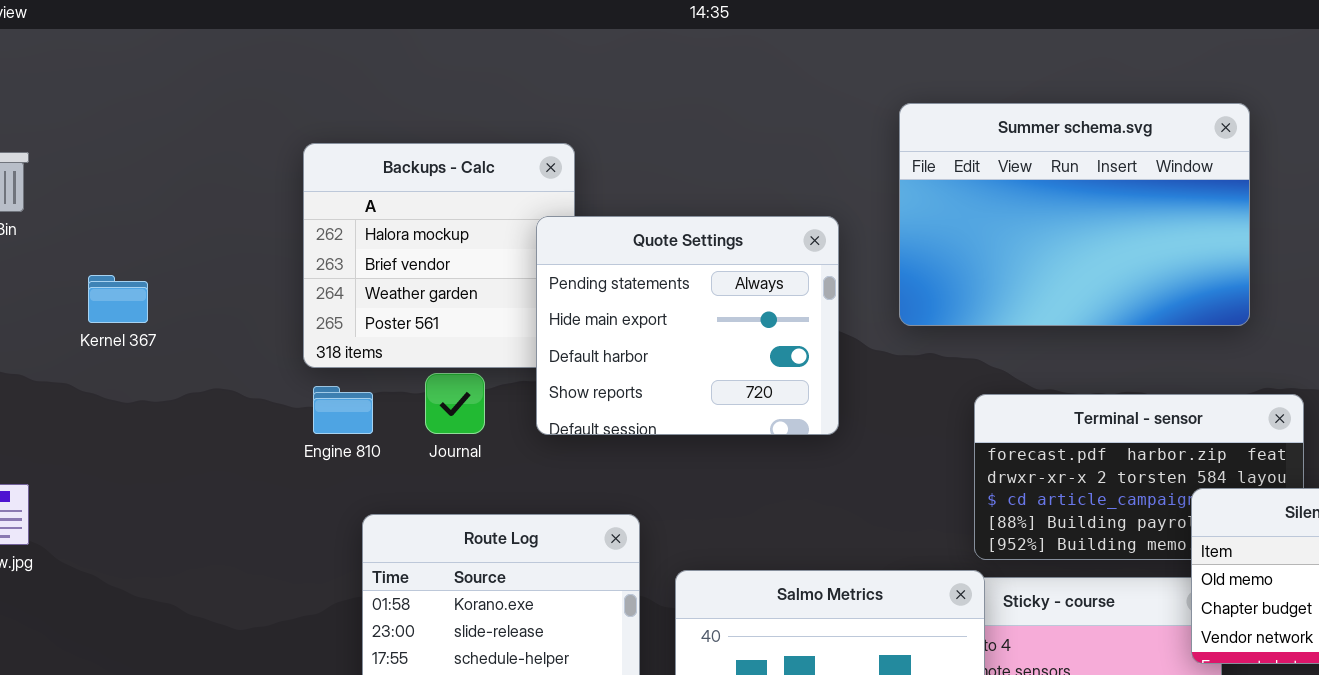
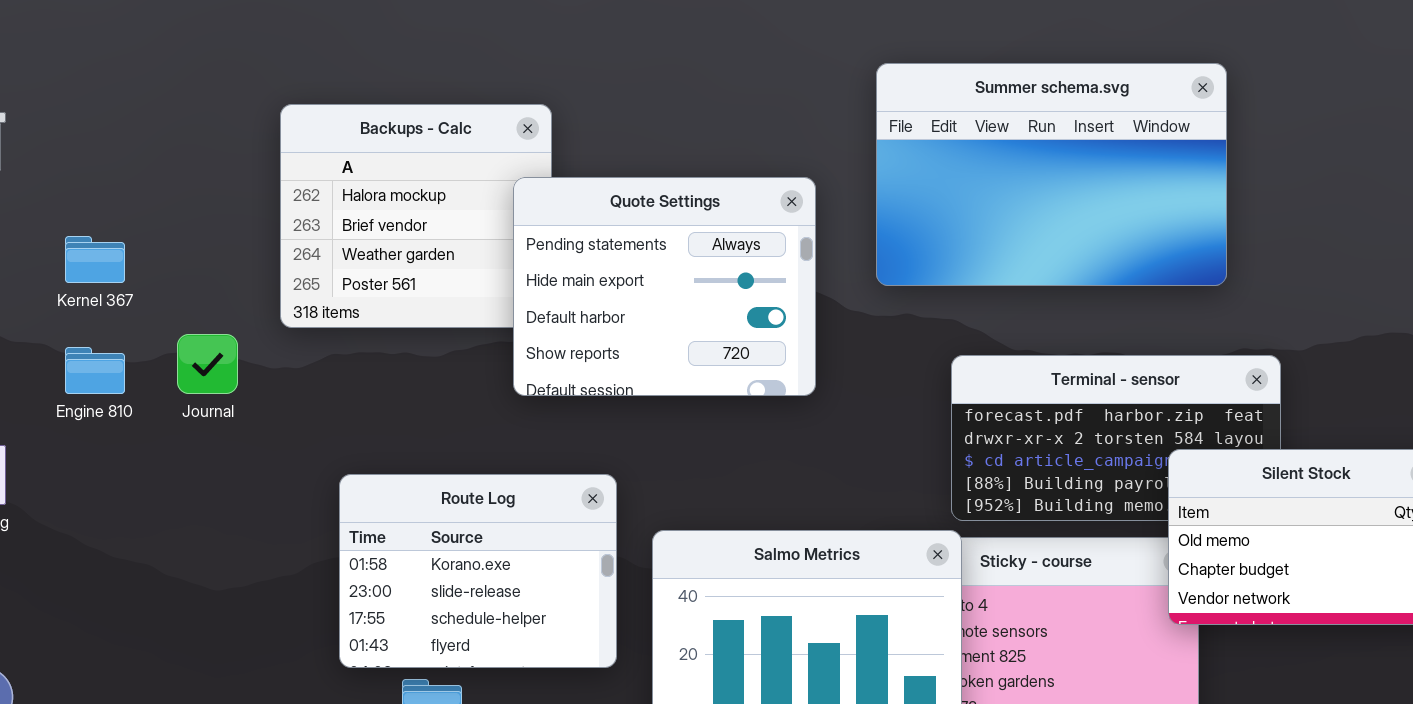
Journal: [425,373,485,434] -> [177,334,238,394], moved
Engine 810: [313,386,373,434] -> [65,347,125,394], moved

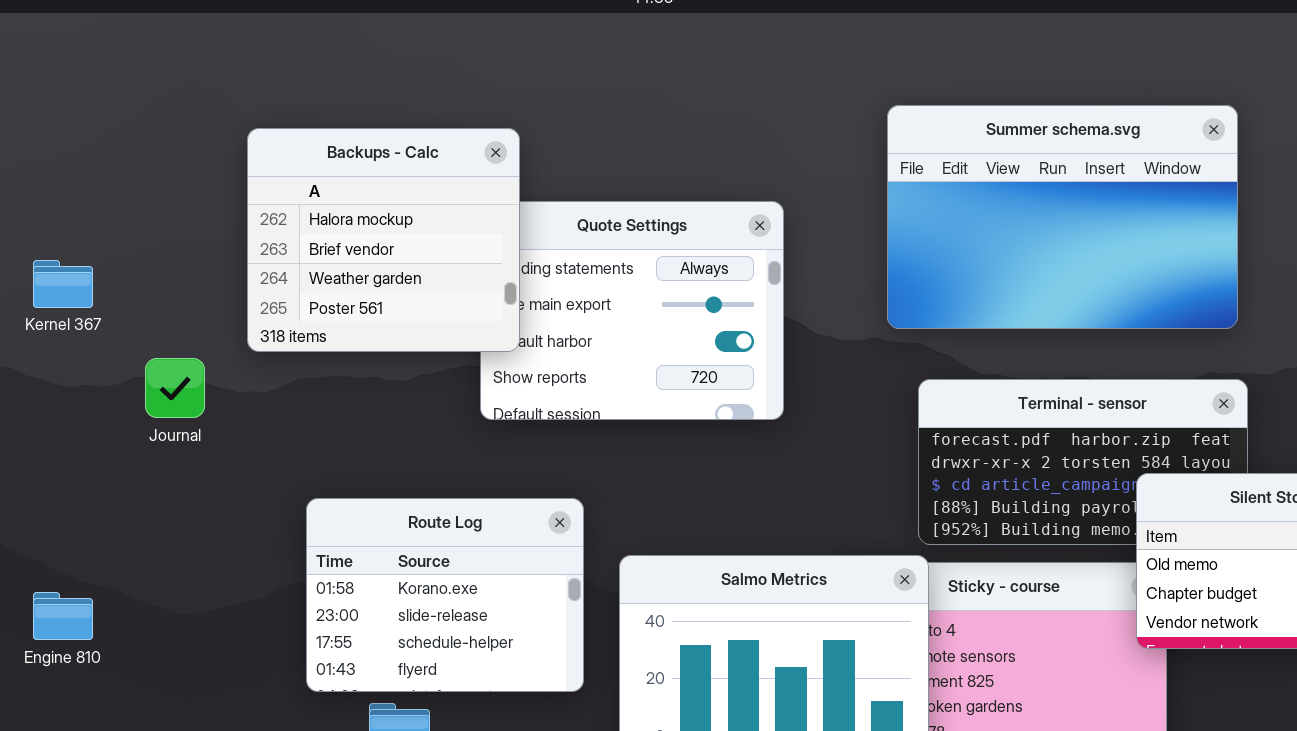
Summer schema.svg: [876,63,1227,286] -> [887,105,1238,329], moved
Backups - Calc: [280,104,552,328] -> [247,128,520,352], raised
Engine 810: [65,347,125,394] -> [33,592,93,640], moved

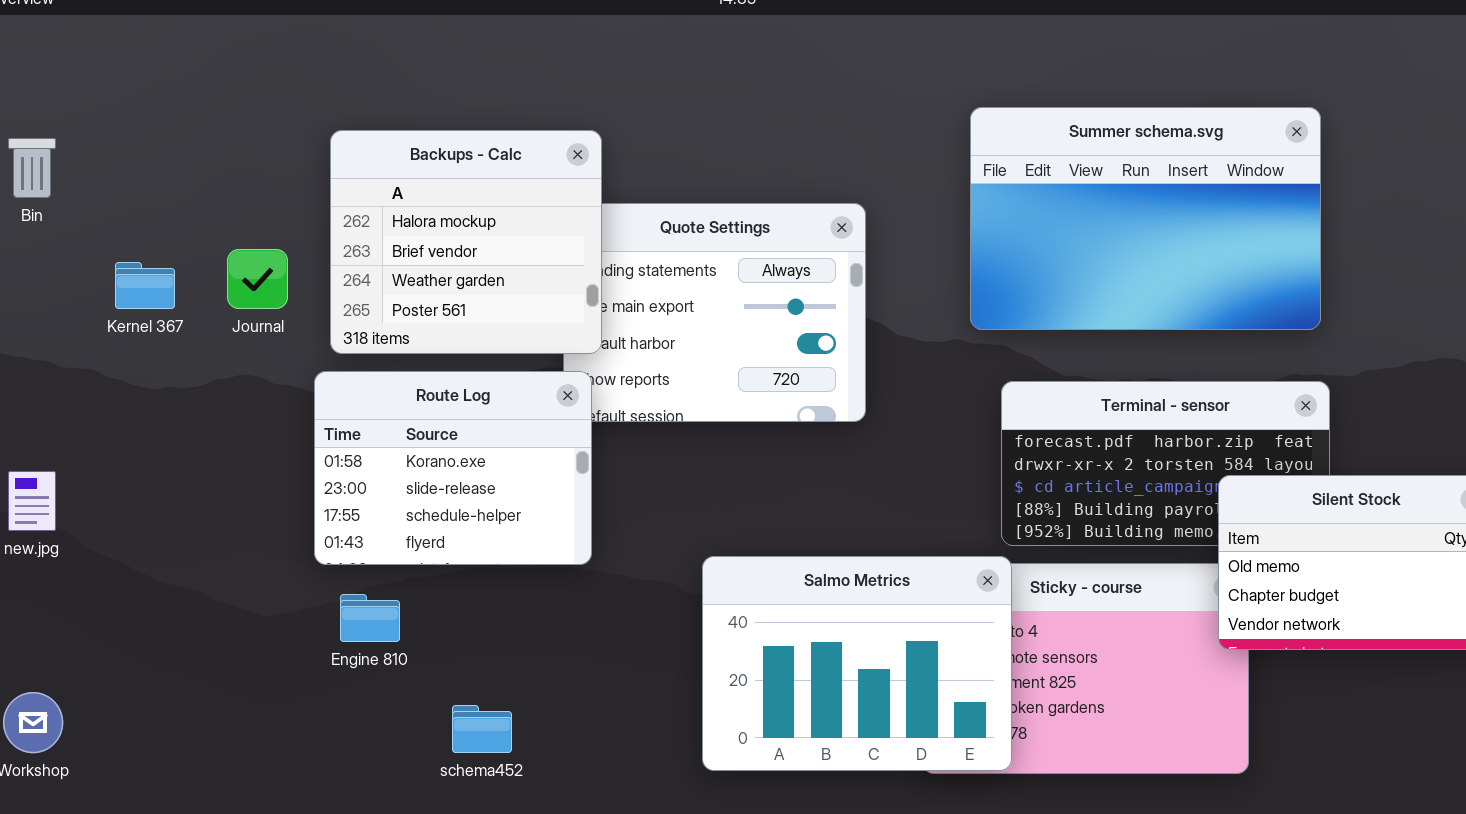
Journal: [145,358,205,418] -> [227,249,288,309], moved
Route Log: [306,498,584,692] -> [314,371,592,565], moved
Engine 810: [33,592,93,640] -> [340,594,400,642], moved

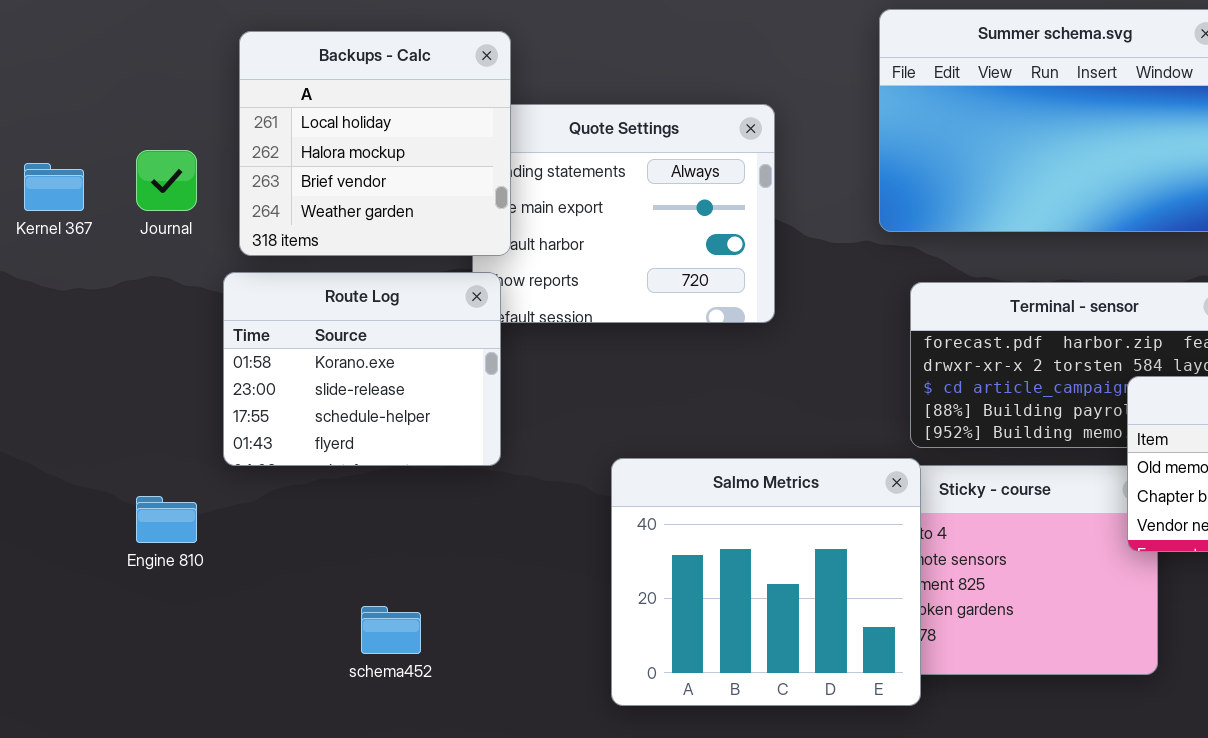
Backups - Calc: [330,130,602,354] -> [239,31,511,256], scrolled up 1 row
Salmo Metrics: [702,556,1012,771] -> [611,458,921,706], resized
Engine 810: [340,594,400,642] -> [136,496,197,543], moved

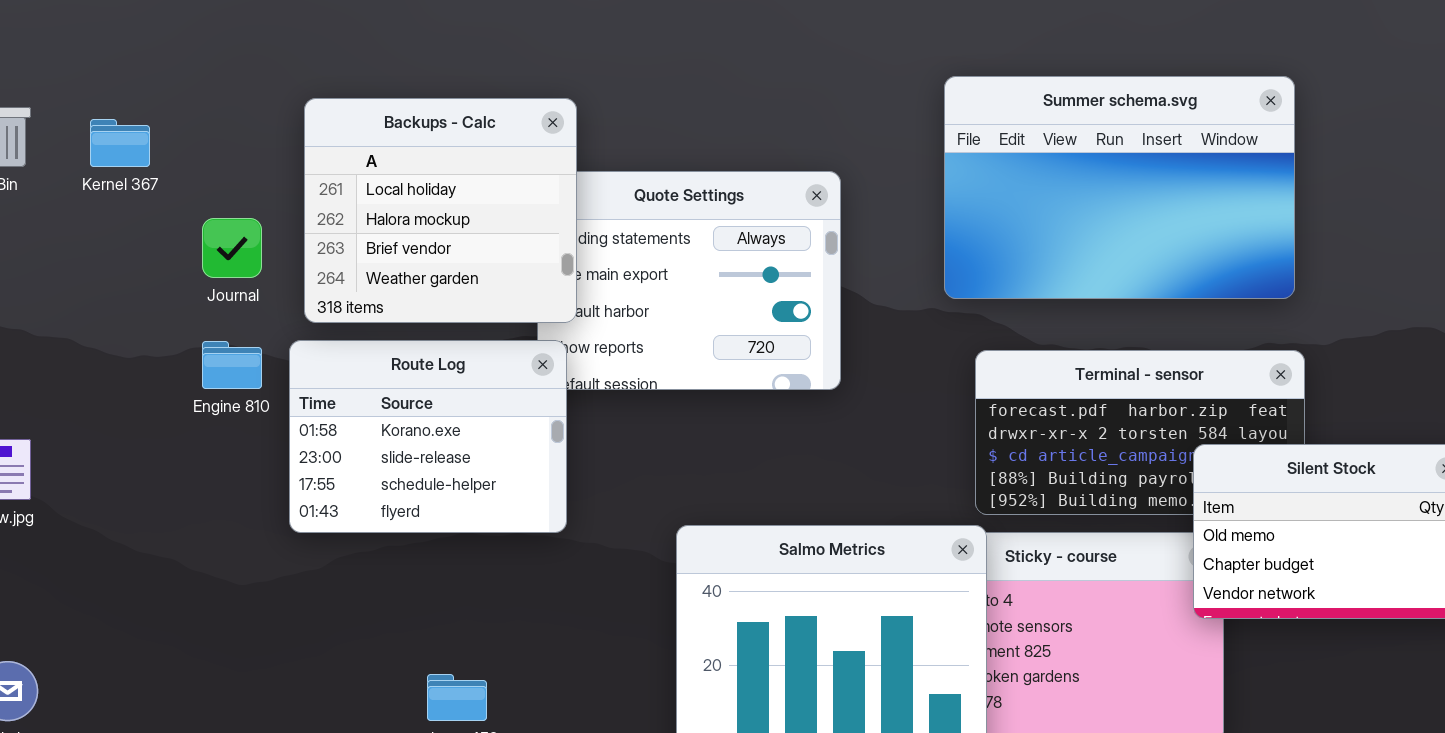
Kernel 367: [24,163,84,211] -> [90,119,150,167], moved
Engine 810: [136,496,197,543] -> [202,341,262,389], moved

